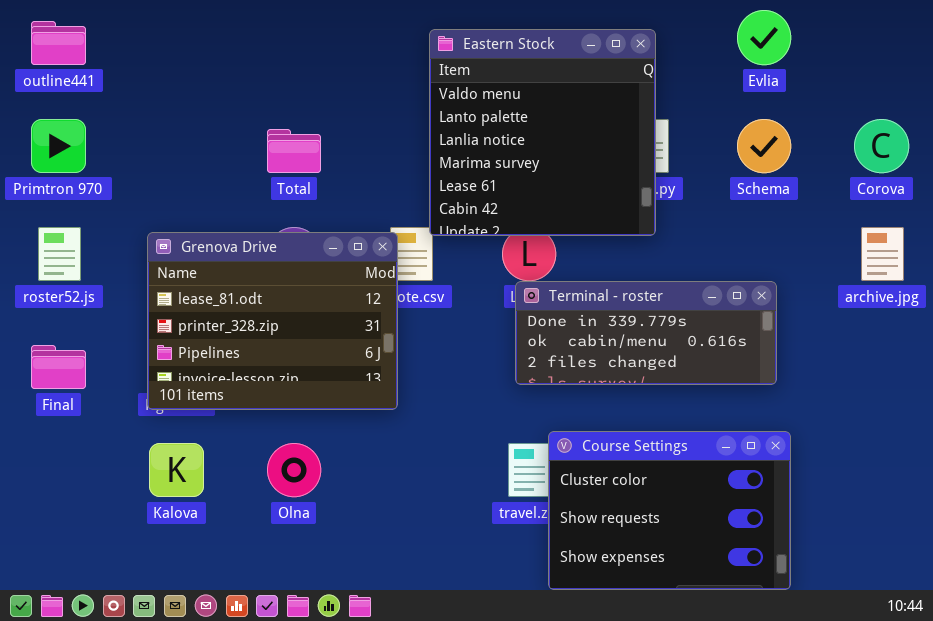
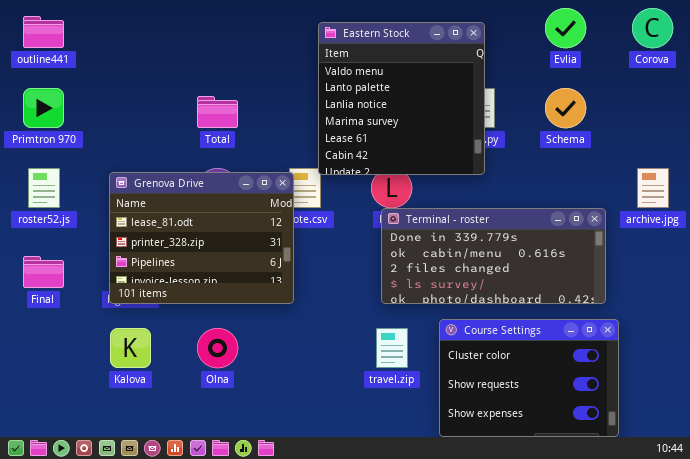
Corova: [854,119,909,173] -> [632,8,673,48], moved
Terminal - roster: [515,281,777,385] -> [381,208,606,304], resized
Course Settings: [548,431,791,590] -> [439,319,619,437], moved

